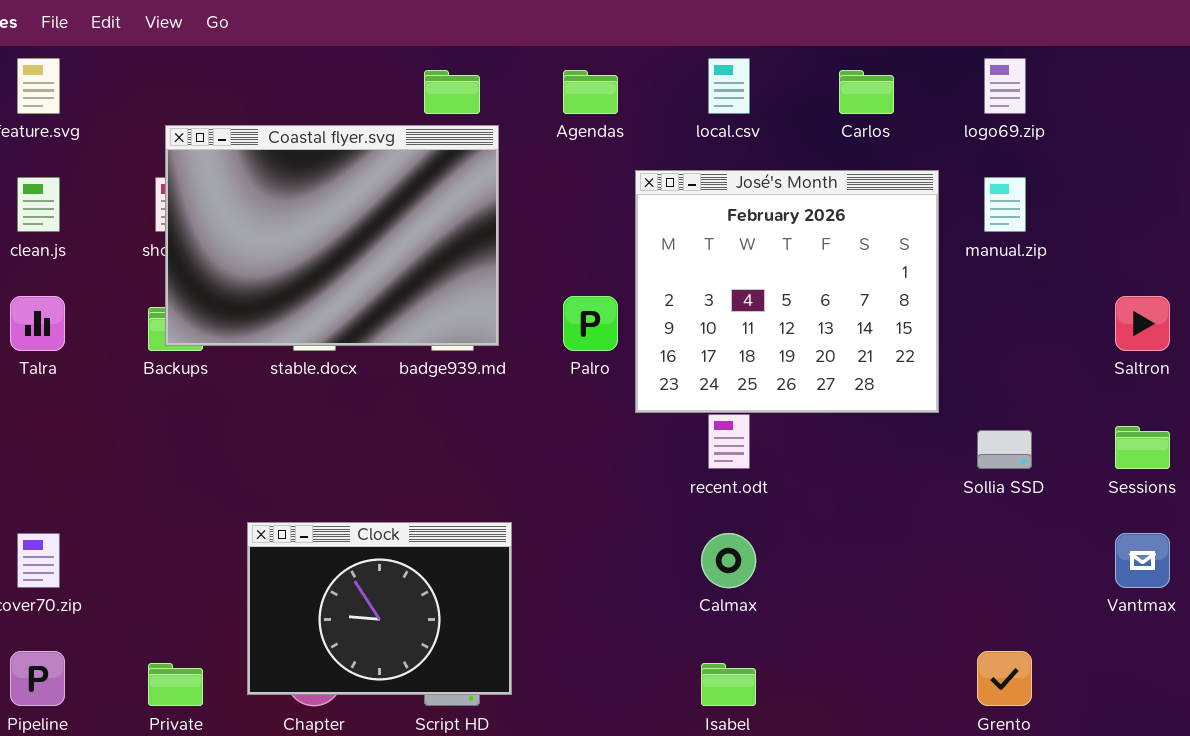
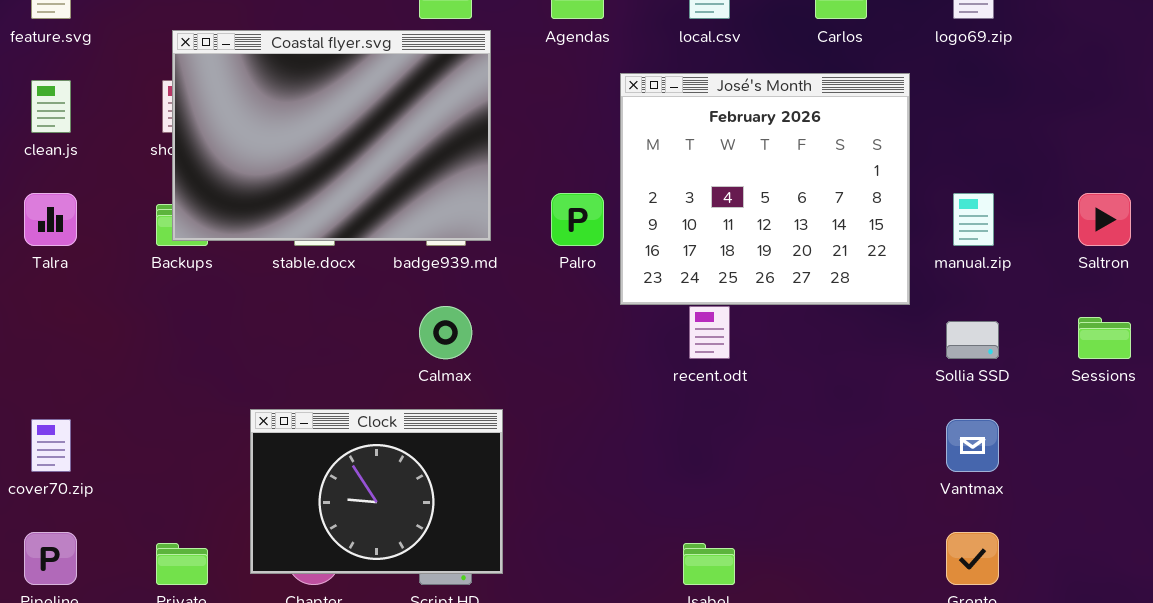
manual.zip: [984,177,1026,232] -> [953,193,994,246], moved
Calmax: [701,533,756,588] -> [419,306,472,359], moved
Vantmax: [1115,533,1170,588] -> [946,419,999,472], moved

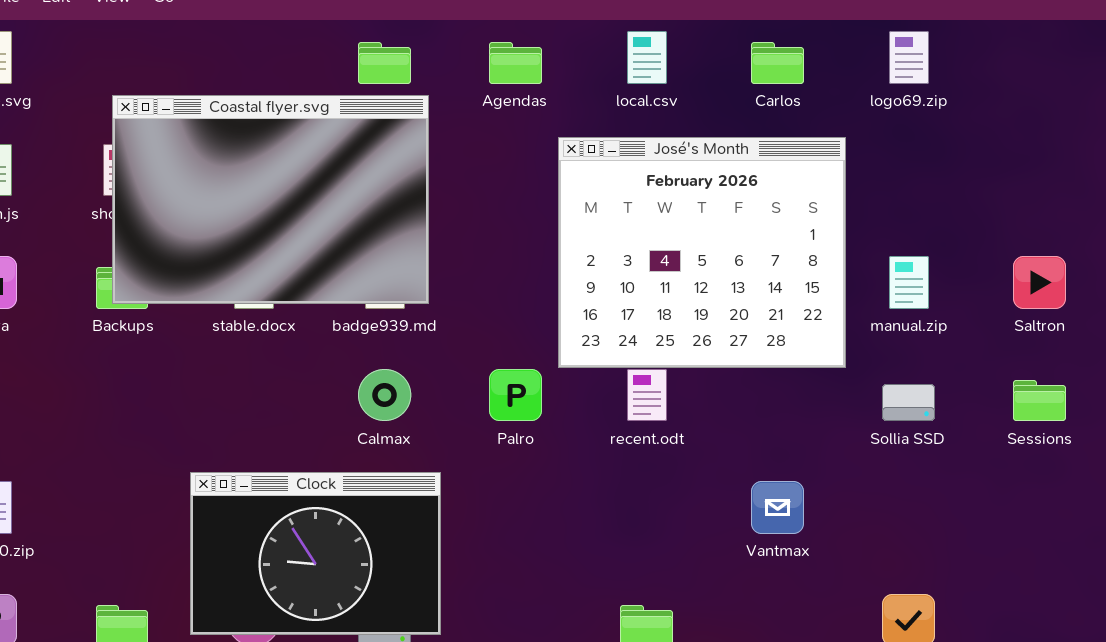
Palro: [551,193,604,246] -> [489,369,542,421], moved
Vantmax: [946,419,999,472] -> [751,481,804,534], moved

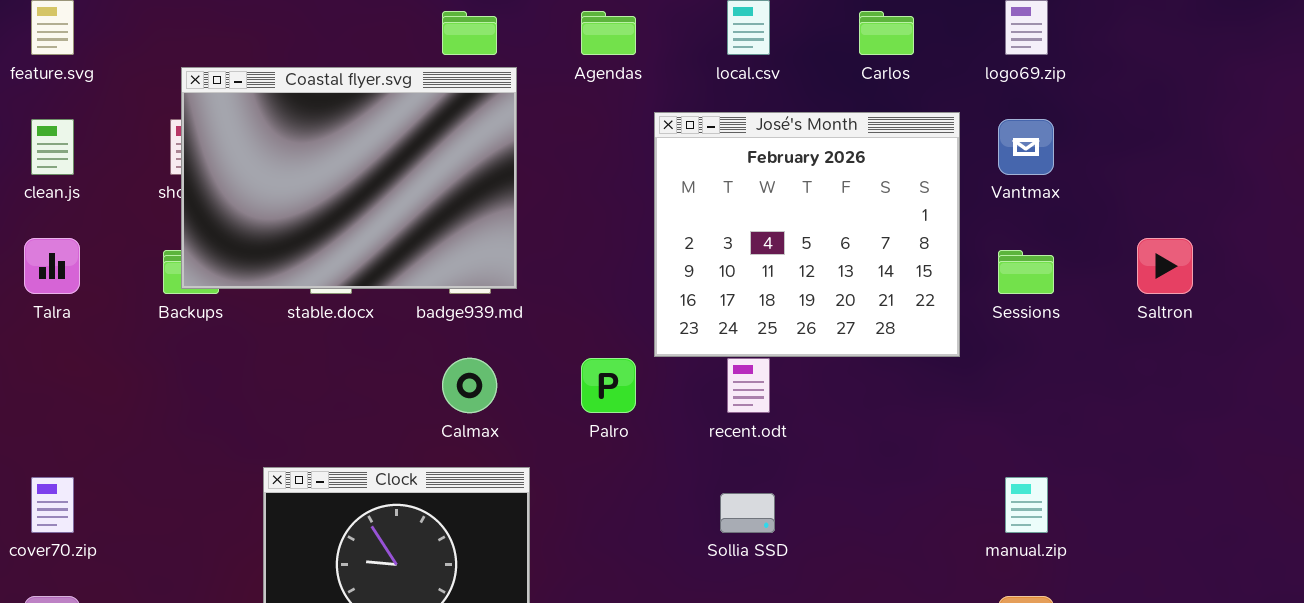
manual.zip: [889,256,929,309] -> [1005,477,1048,533], moved
Sessions: [1013,380,1066,421] -> [998,250,1054,294], moved
Sollia SSD: [882,384,935,421] -> [720,493,775,533], moved
Vantmax: [751,481,804,534] -> [998,119,1054,175], moved

